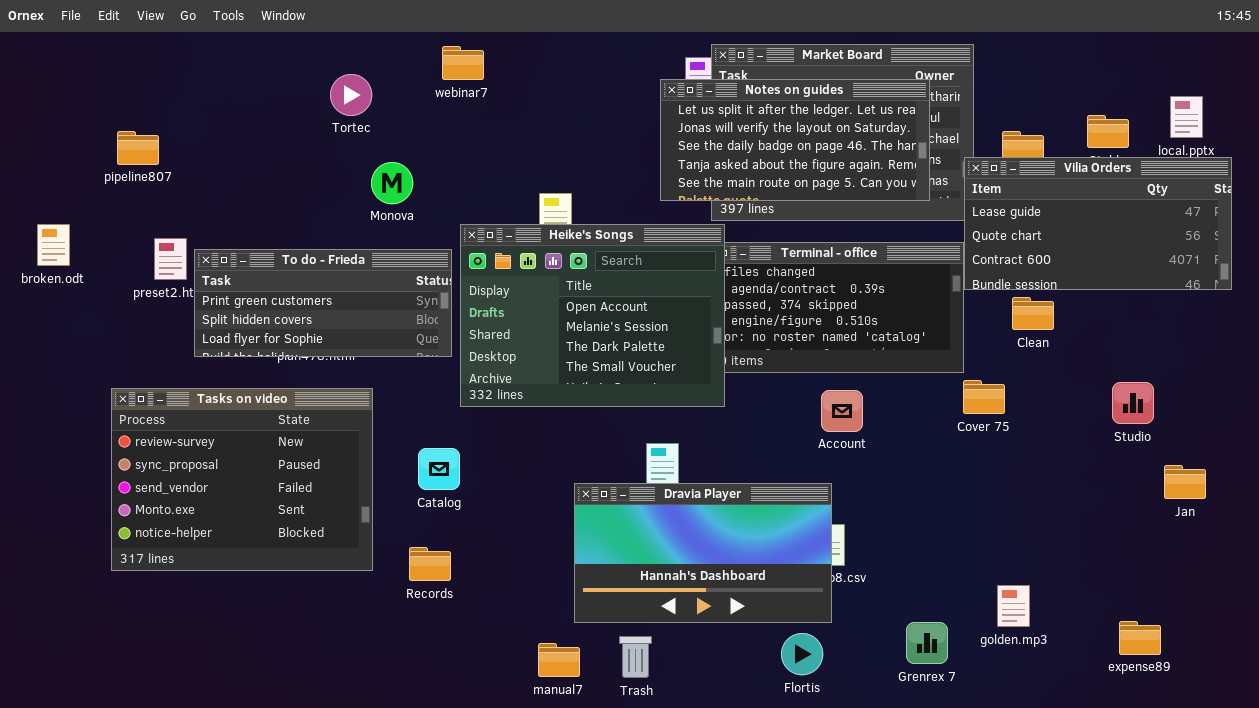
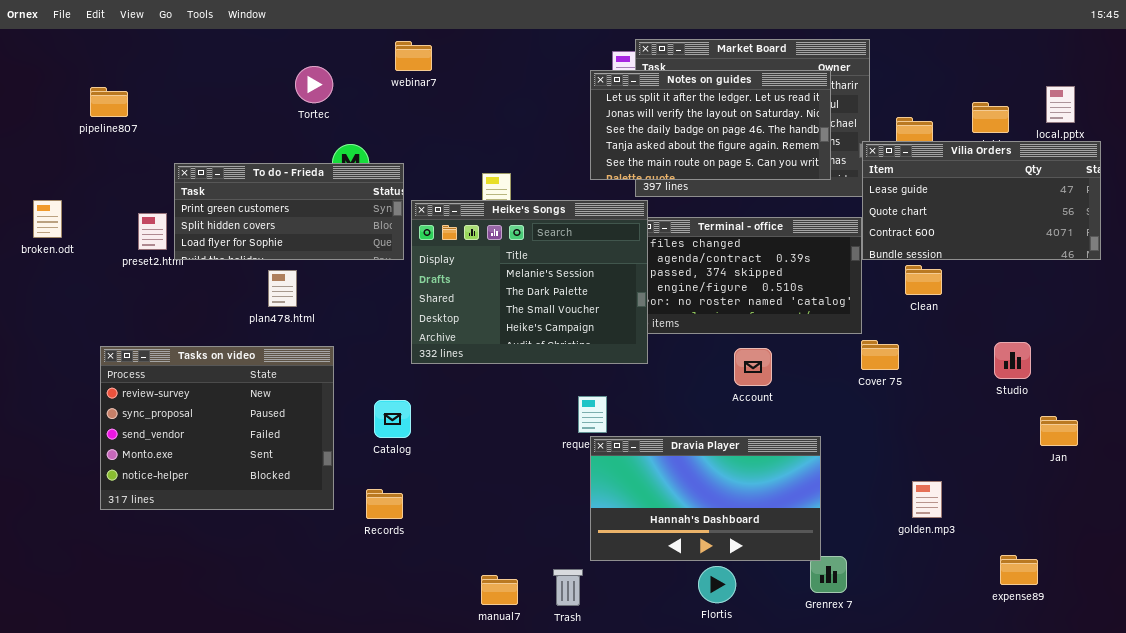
pipeline807: [117,131,159,165] -> [90,87,128,117], moved
Heike's Songs: [460,224,725,407] -> [411,200,648,364], scrolled down 1 row
To do - Frieda: [194,249,452,357] -> [174,163,404,260], moved
Dravia Player: [574,483,832,623] -> [590,436,821,561], moved
golden.mp3: [997,585,1030,627] -> [912,481,942,518], moved

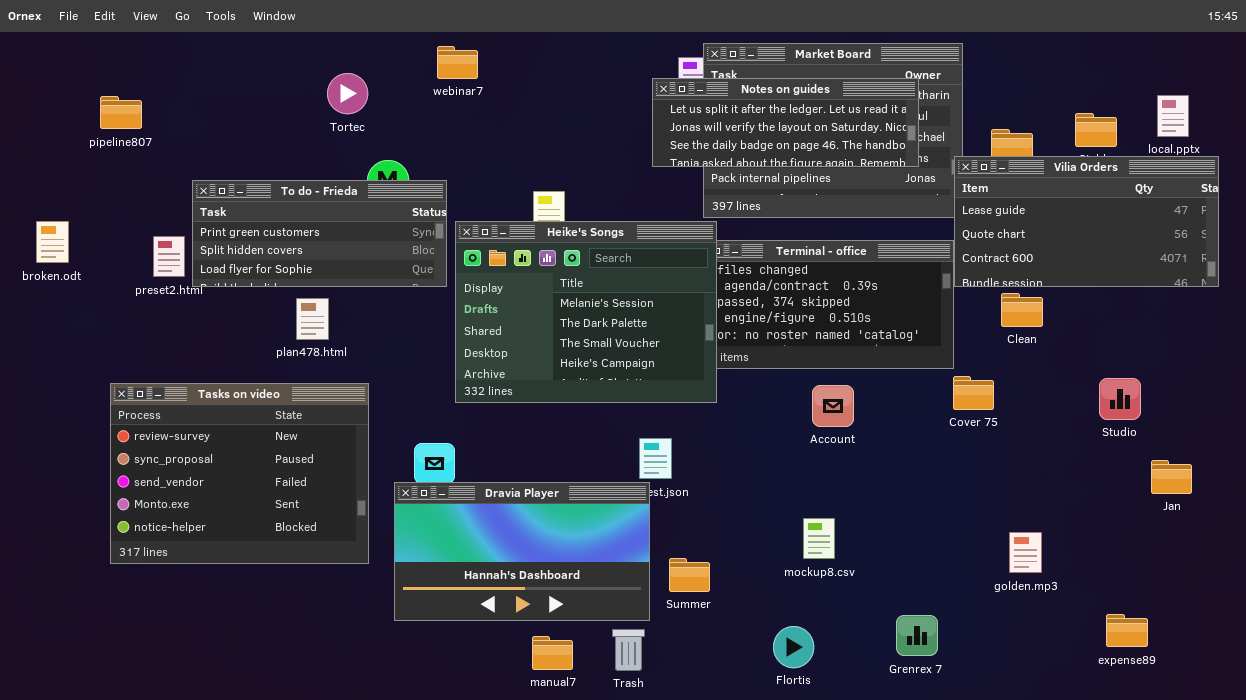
Notes on guides: [590,70,831,180] -> [652,78,919,167], resized
Dravia Player: [590,436,821,561] -> [394,482,650,621], moved

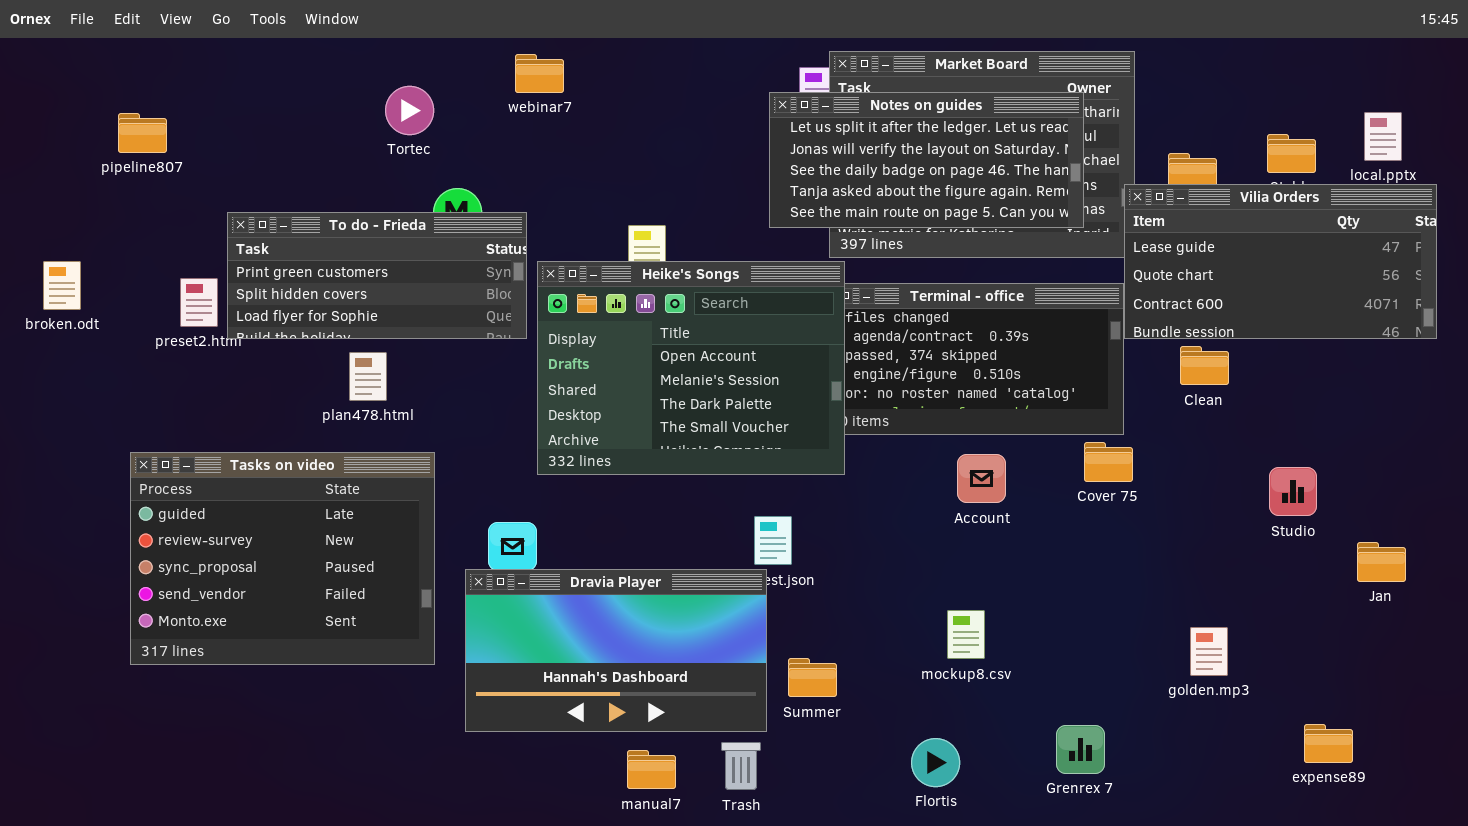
Notes on guides: [652,78,919,167] -> [769,92,1084,228], resized
Heike's Songs: [455,221,717,403] -> [537,261,845,475], scrolled up 1 row
Cover 75: [953,376,994,410] -> [1084,442,1133,482], moved
Studio: [1099,378,1141,420] -> [1269,467,1317,516], moved
Tasks on video: [110,383,369,564] -> [130,452,435,665], scrolled up 1 row

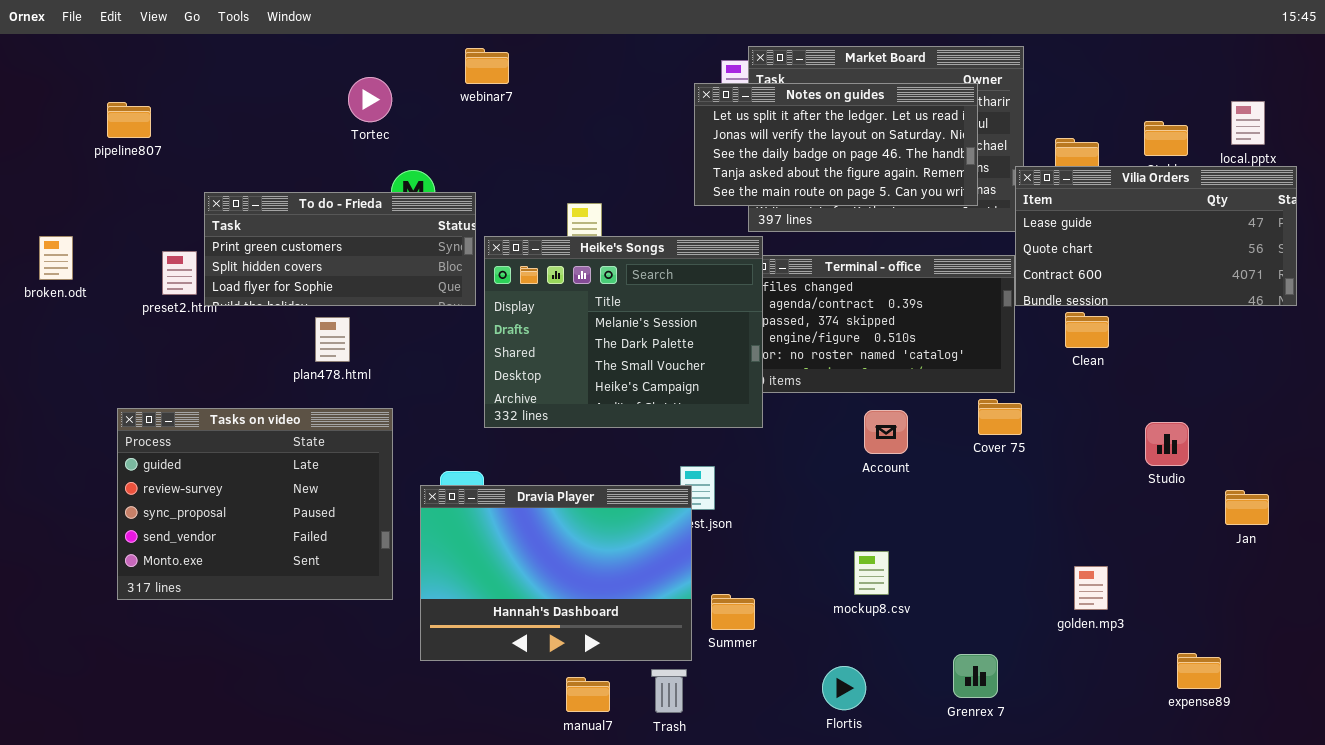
Heike's Songs: [537,261,845,475] -> [484,236,763,428], scrolled down 1 row
Dravia Player: [465,569,767,732] -> [420,485,692,661], resized

